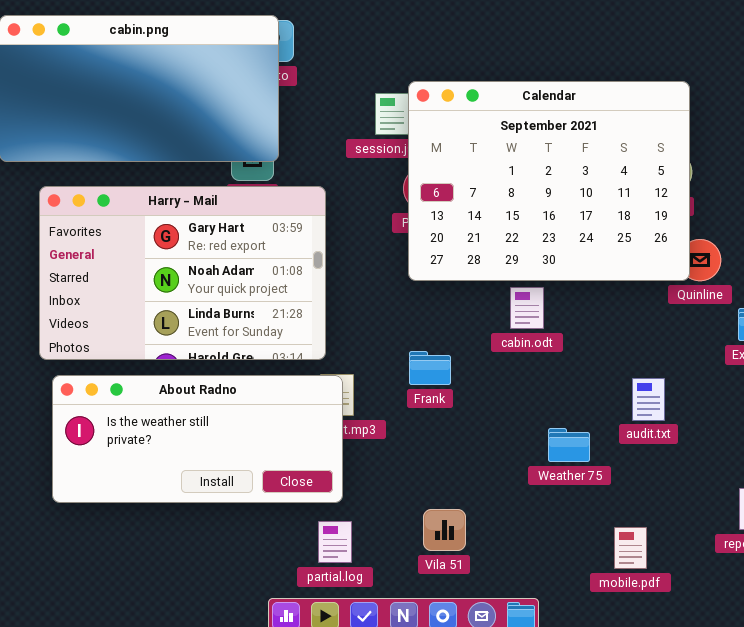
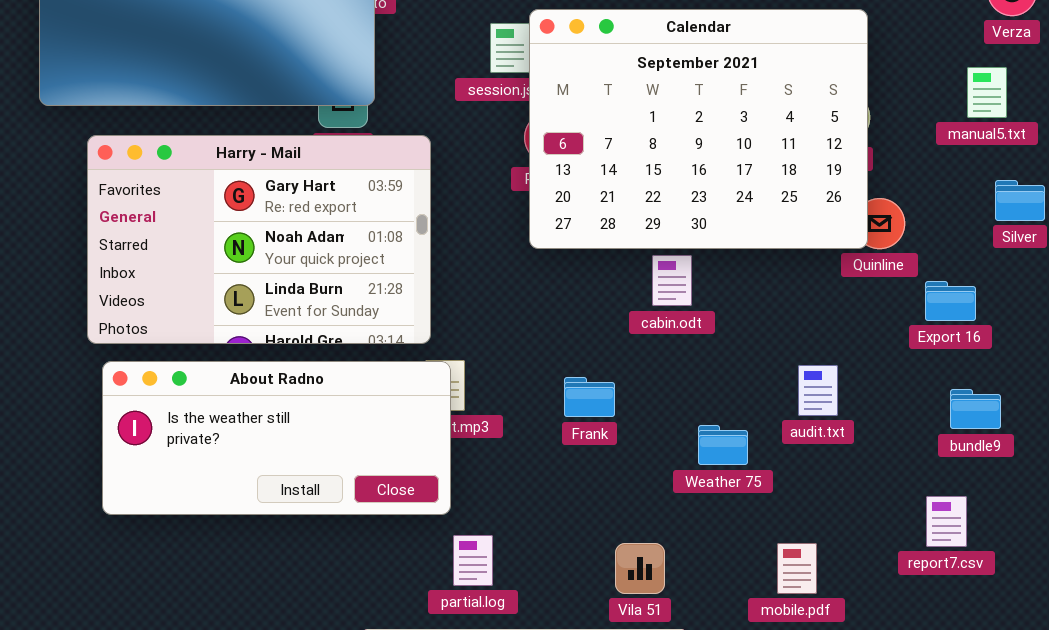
Frank: [409,351,451,385] -> [564,377,615,417], moved
Vila 51: [423,509,466,551] -> [615,543,665,594], moved
partial.log: [318,521,352,563] -> [453,535,493,586], moved

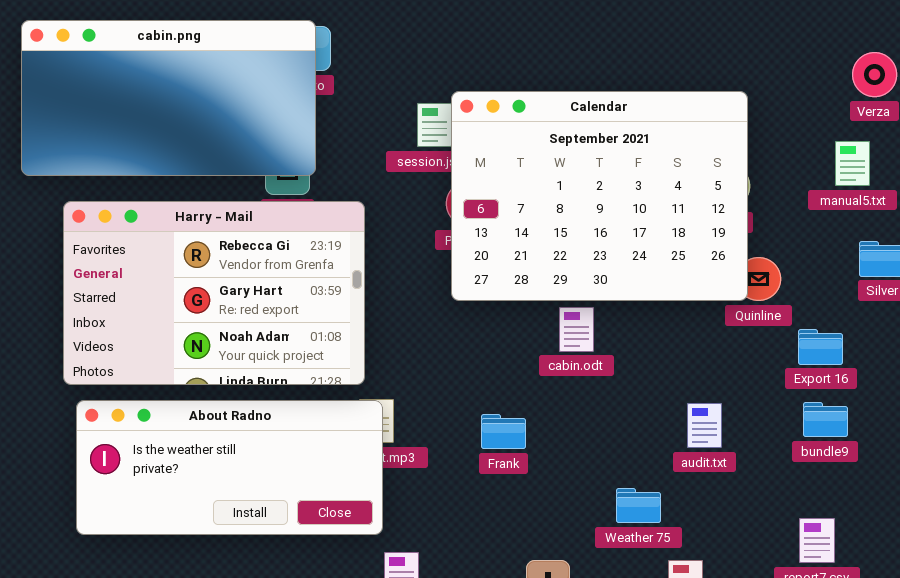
Harry - Mail: [87,135,431,344] -> [63,201,365,385], scrolled up 1 row
bundle9: [950,389,1001,429] -> [803,402,848,437], moved
Weather 75: [698,425,748,465] -> [616,488,661,523], moved

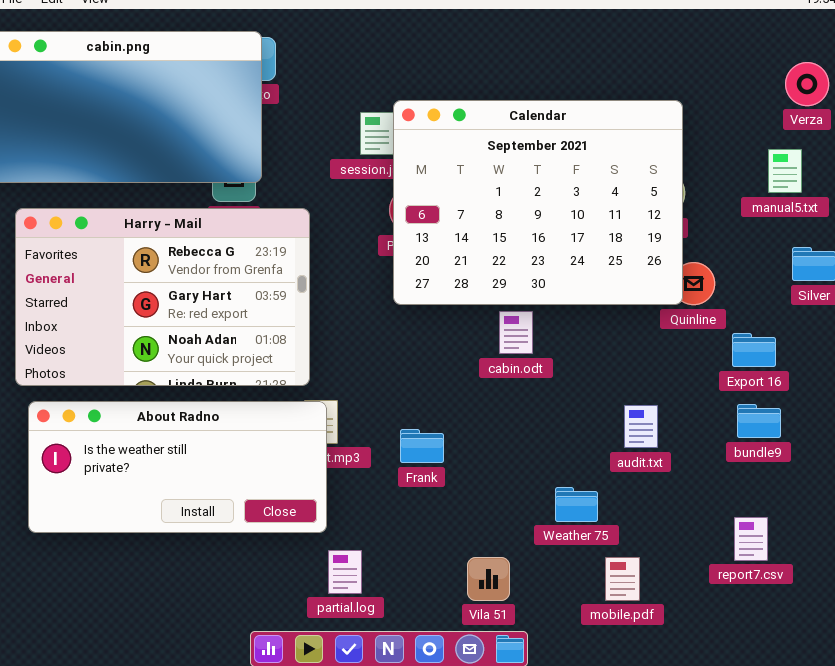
Frank: [481,414,526,449] -> [400,429,444,463], moved

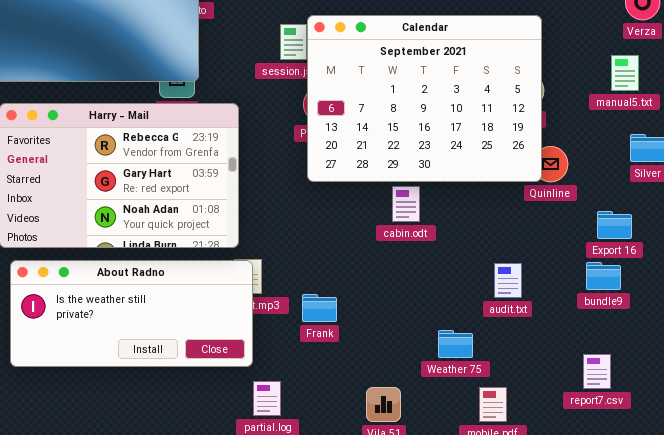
Export 16: [732,333,776,367] -> [597,211,632,239], moved
Frank: [400,429,444,463] -> [302,294,337,322], moved

